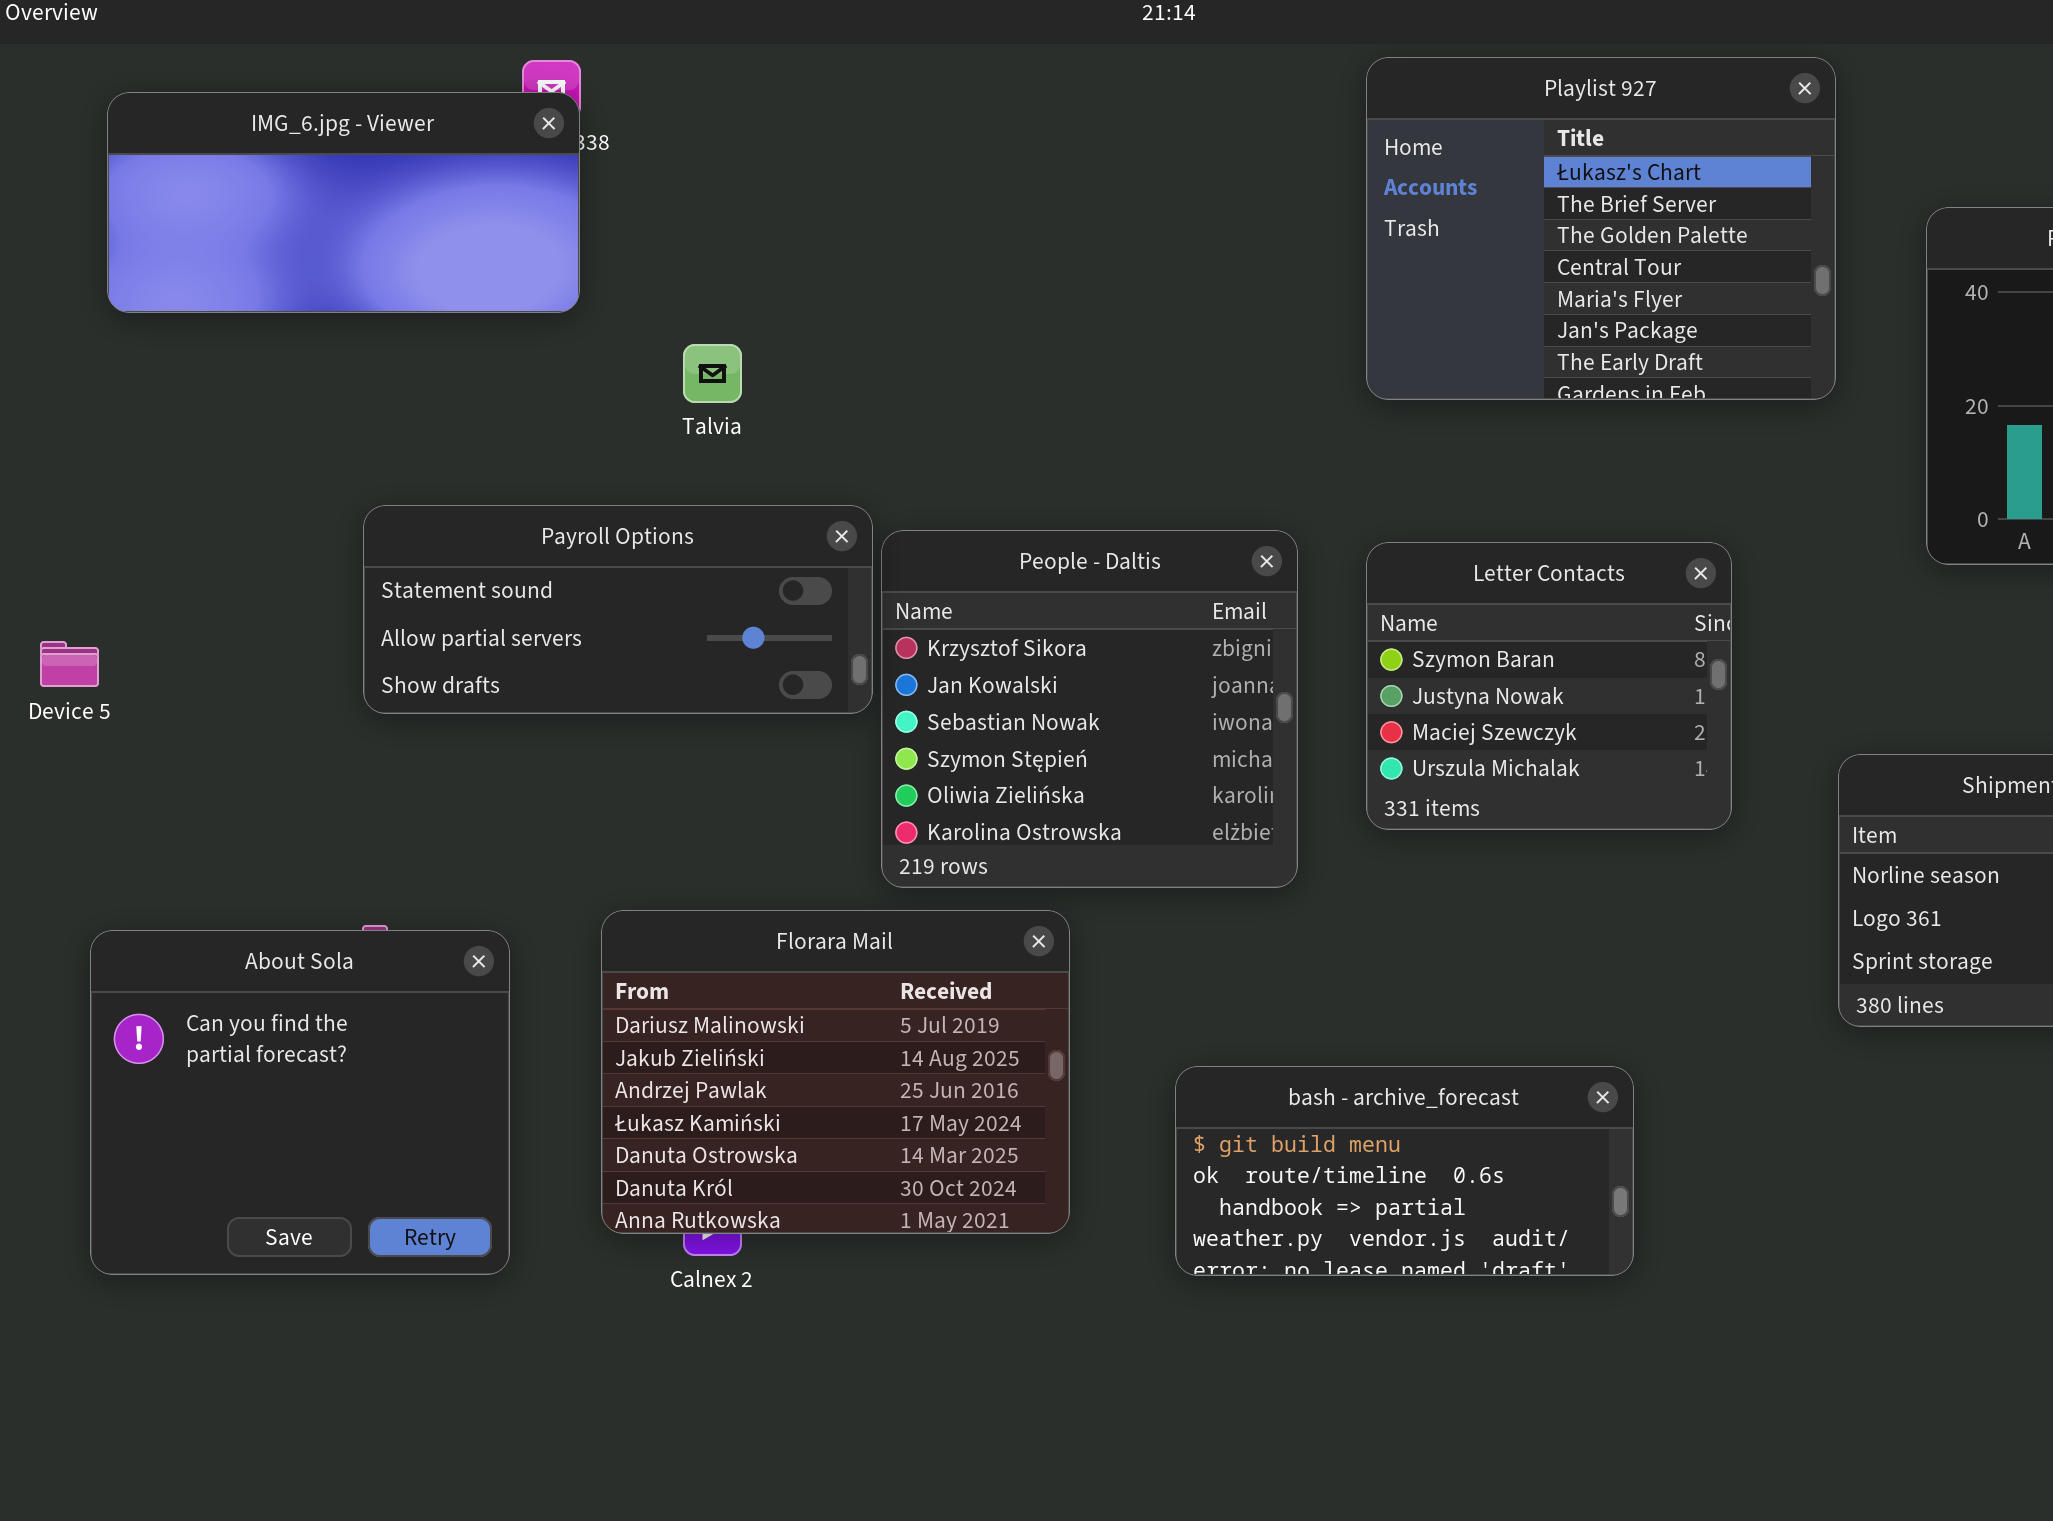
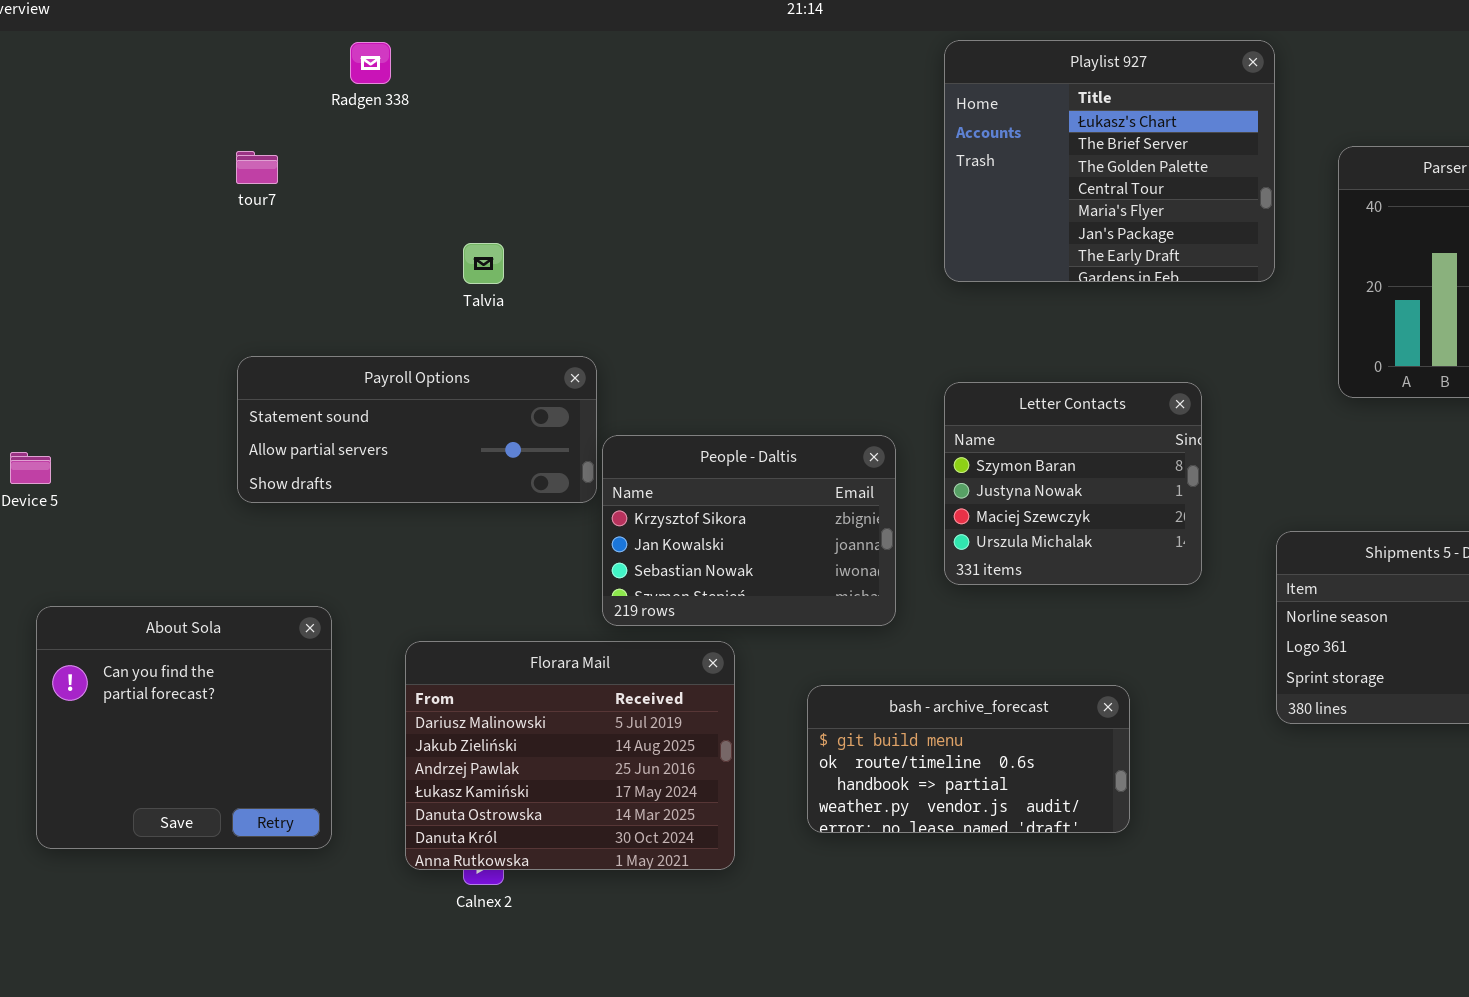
IMG_6.jpg - Viewer: [107,92,580,313] -> none, closed
People - Daltis: [881,530,1298,888] -> [602,435,896,626], resized
About Sola: [90,930,510,1275] -> [36,606,332,849], moved
bash - archive_forecast: [1175,1066,1634,1276] -> [807,685,1130,833], moved

